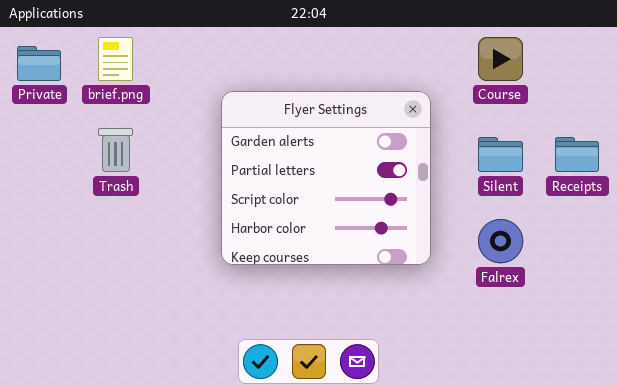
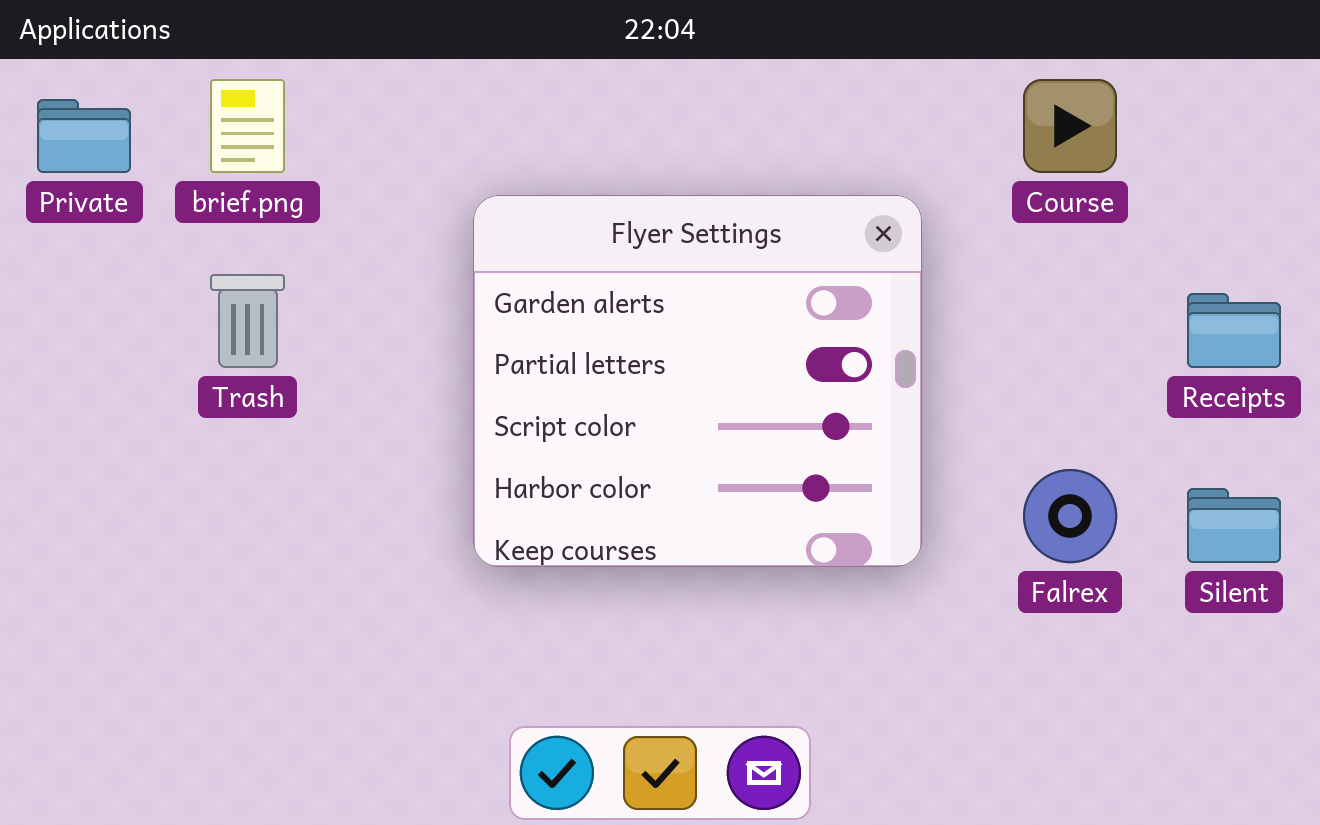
Silent: [478,137,523,172] -> [1187,488,1281,563], moved

